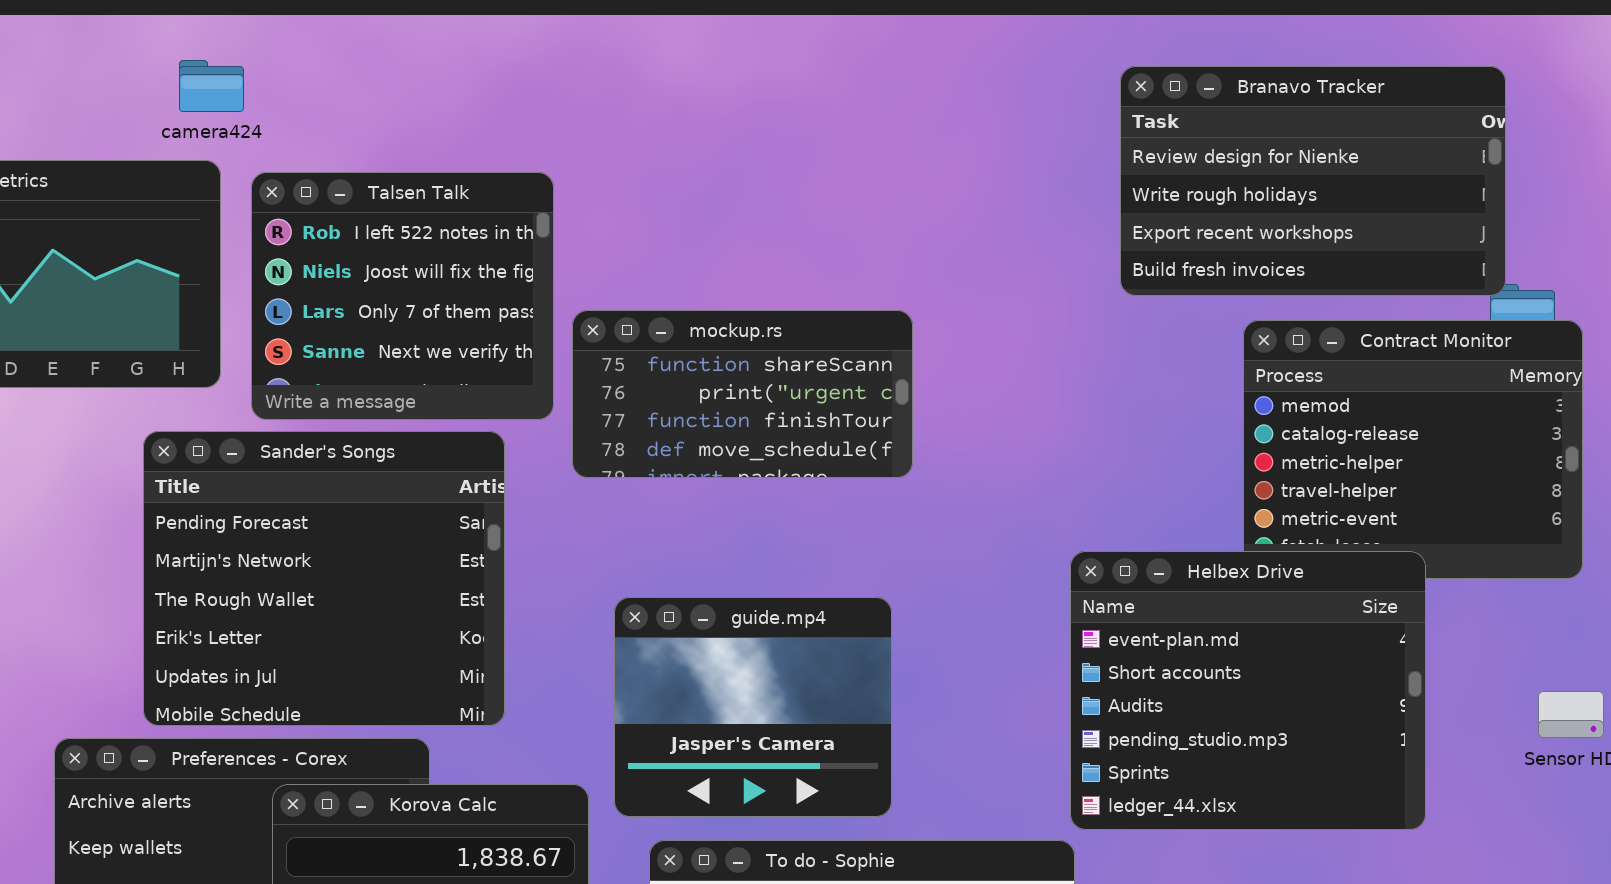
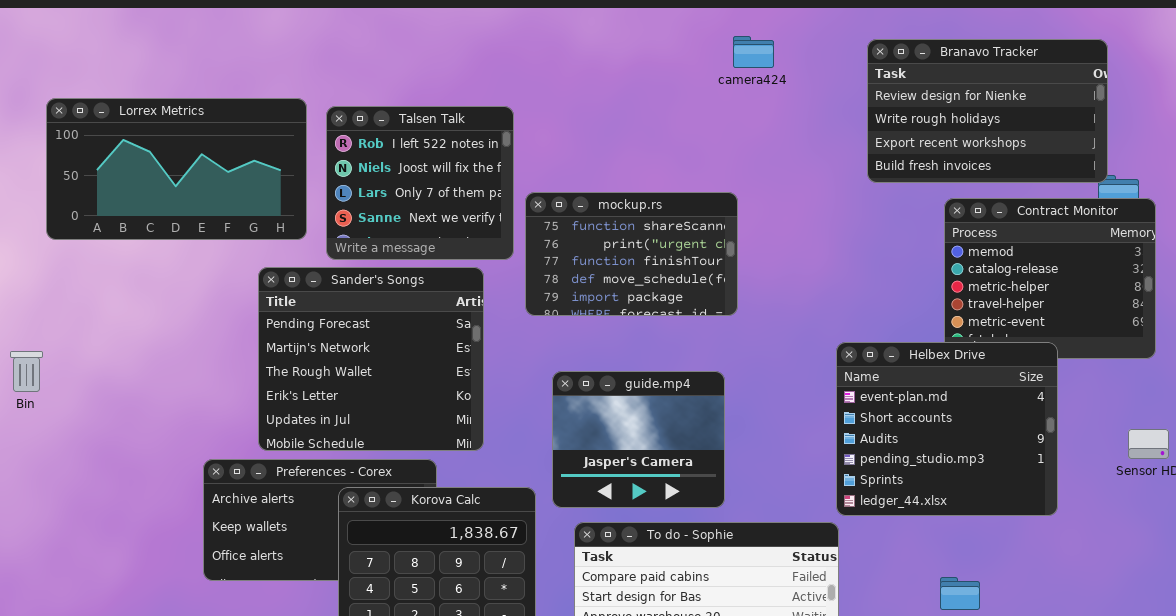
camera424: [179,60,244,112] -> [733,36,774,68], moved
mockup.rs: [572,310,913,478] -> [525,192,738,316], resized

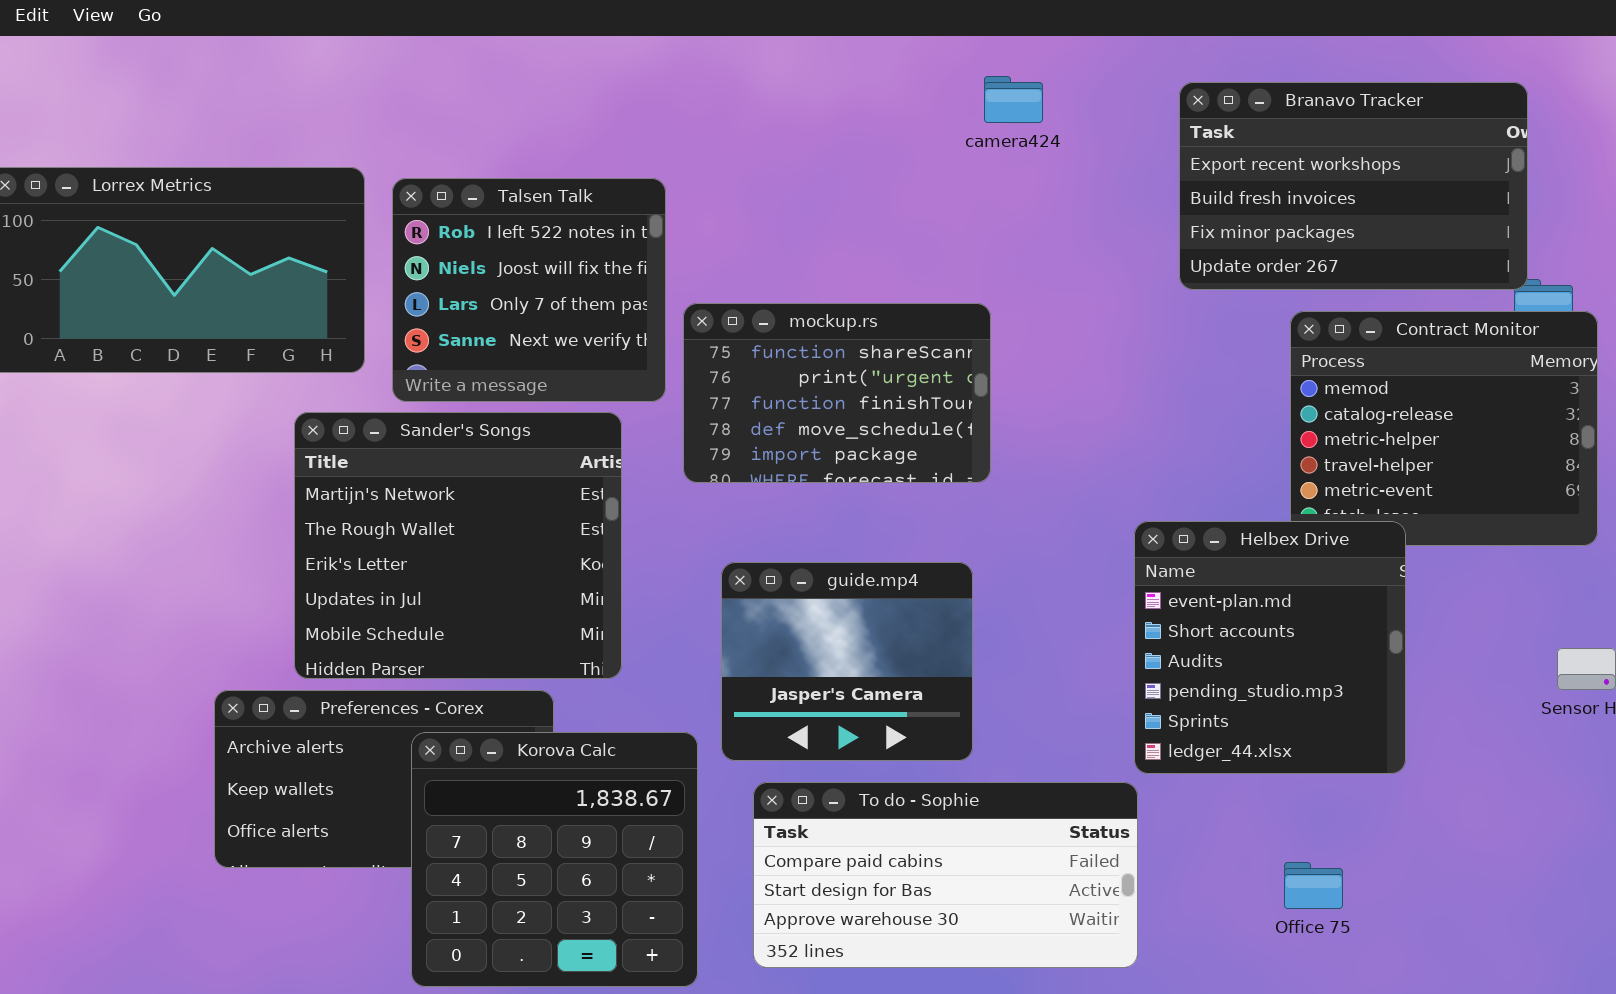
Branavo Tracker: [867,39,1108,183] -> [1179,82,1528,290], scrolled down 2 rows
Sander's Songs: [258,267,484,451] -> [294,412,622,679], scrolled down 1 row
Helbex Drive: [836,342,1058,516] -> [1134,521,1406,774], resized

